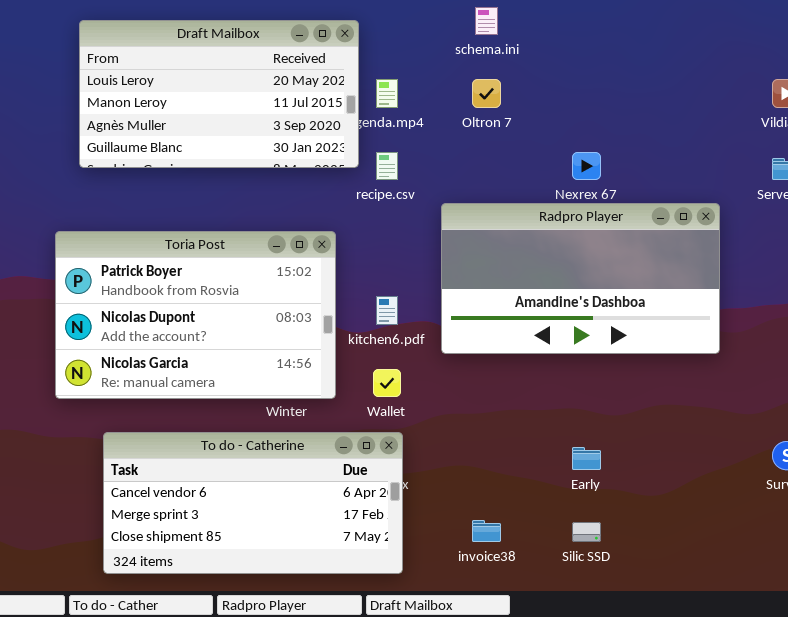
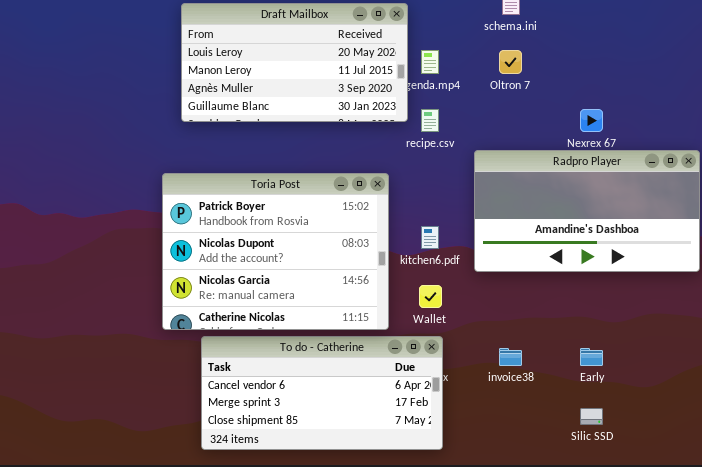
Toria Post: [55,231,336,399] -> [162,173,389,330], resized
invoice38: [472,520,501,542] -> [499,348,522,366], moved

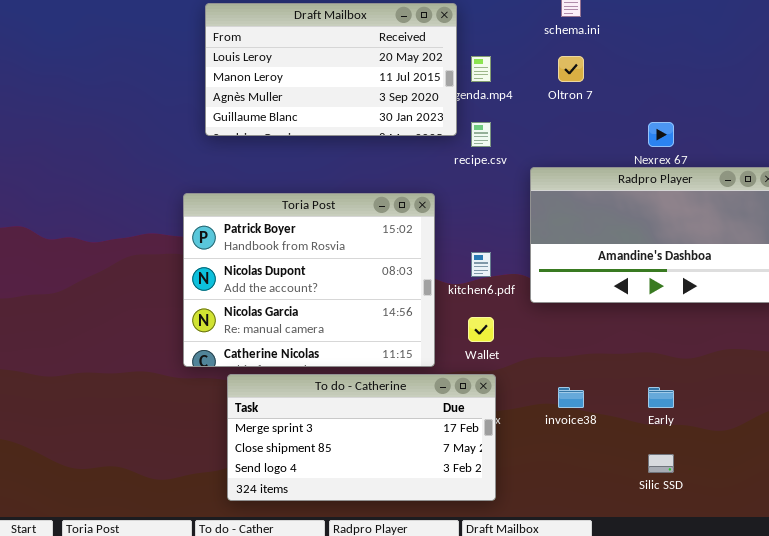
To do - Catherine: [201,336,443,450] -> [227,374,496,501], scrolled down 1 row

